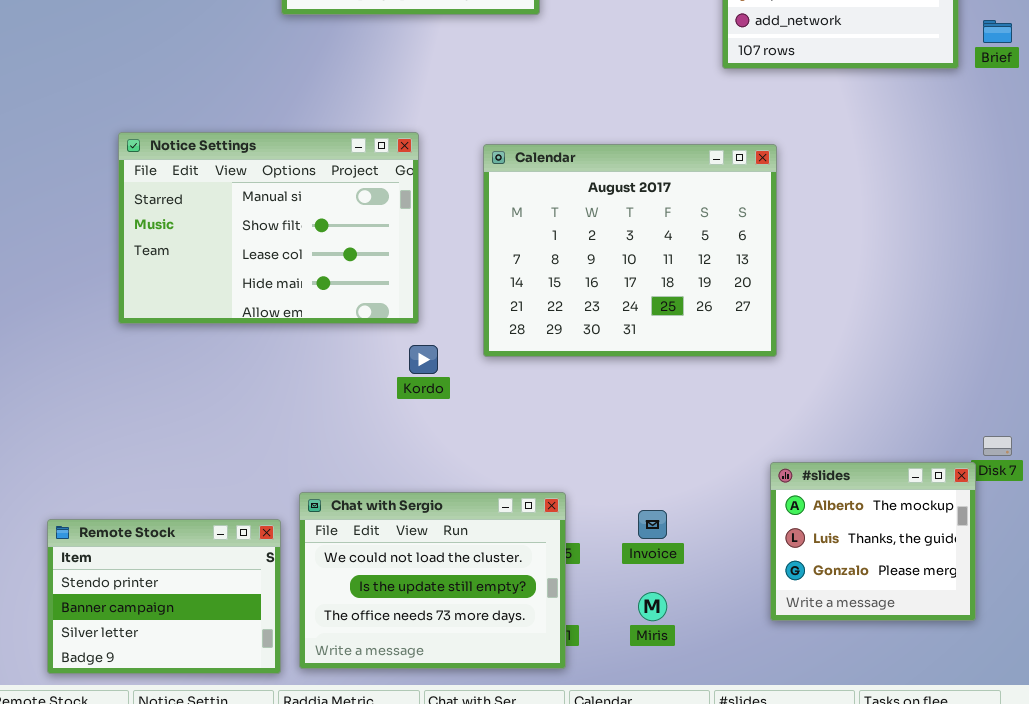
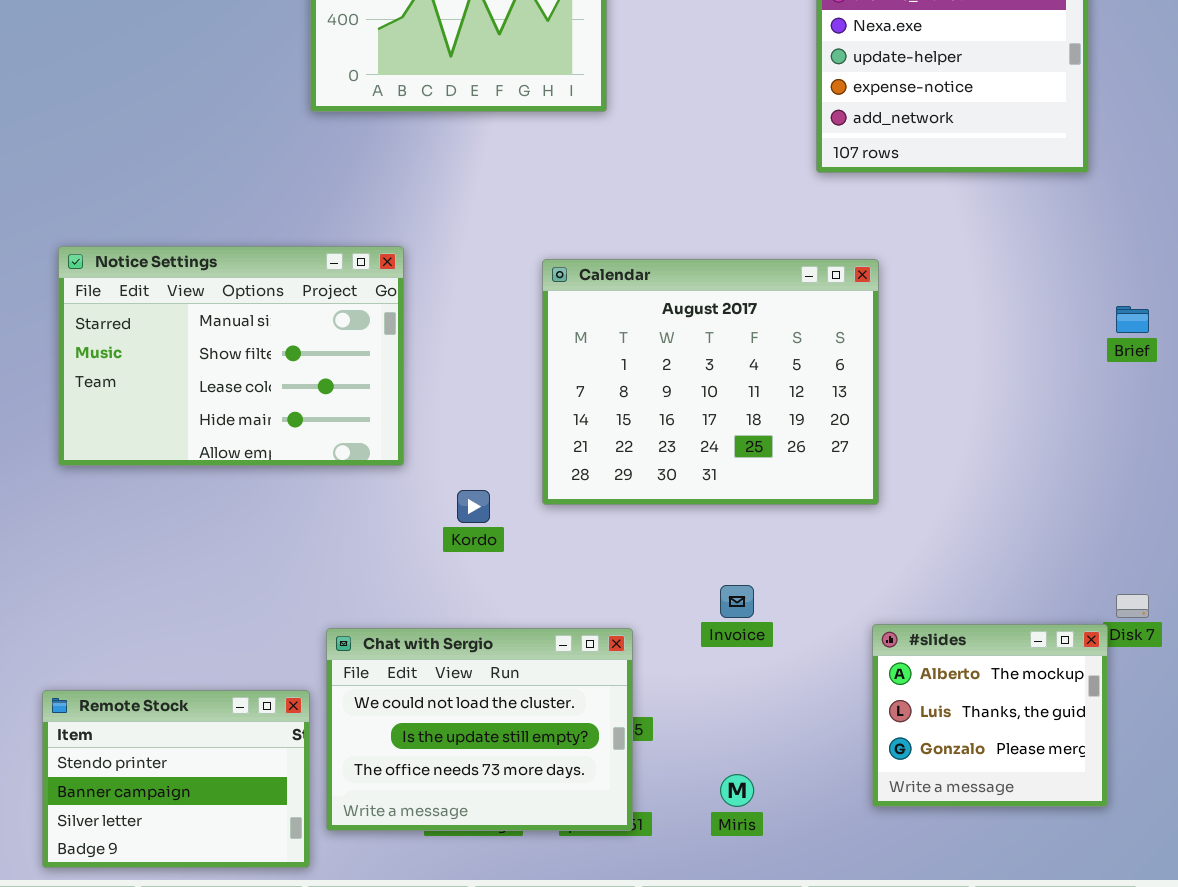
Brief: [983,20,1012,43] -> [1116,306,1149,333], moved
Notice Settings: [118,132,419,324] -> [58,246,404,466], moved
Chat with Sergio: [299,492,566,669] -> [326,628,633,831], moved
Invoice: [638,510,667,539] -> [720,585,754,618], moved

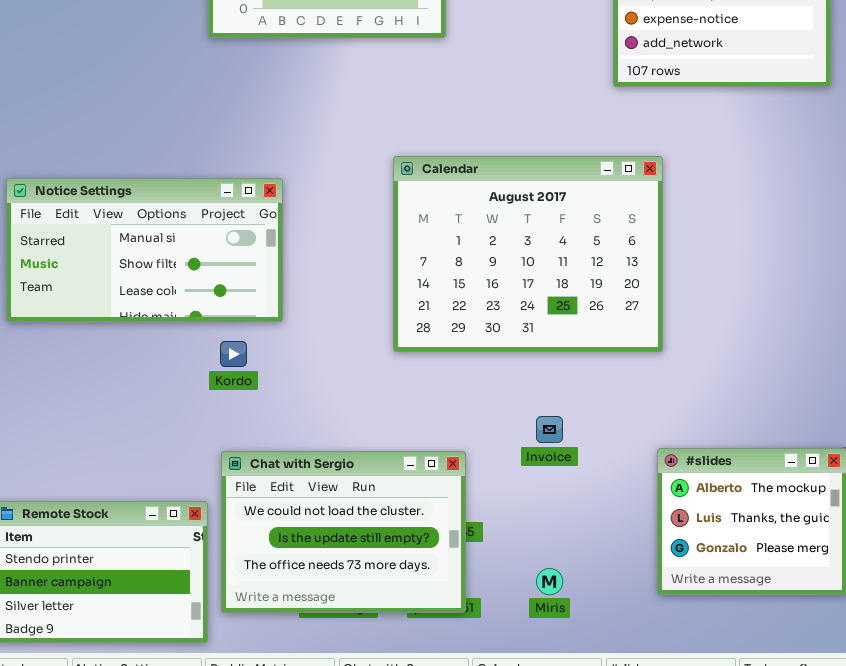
Notice Settings: [58,246,404,466] -> [6,178,283,322], resized
Kordo: [457,490,490,523] -> [220,341,247,367], moved

